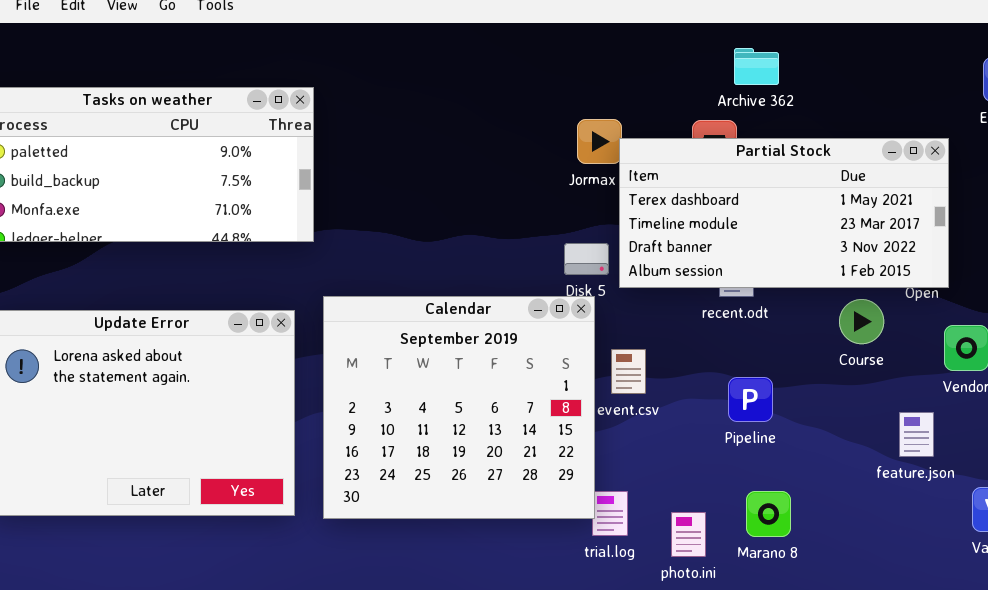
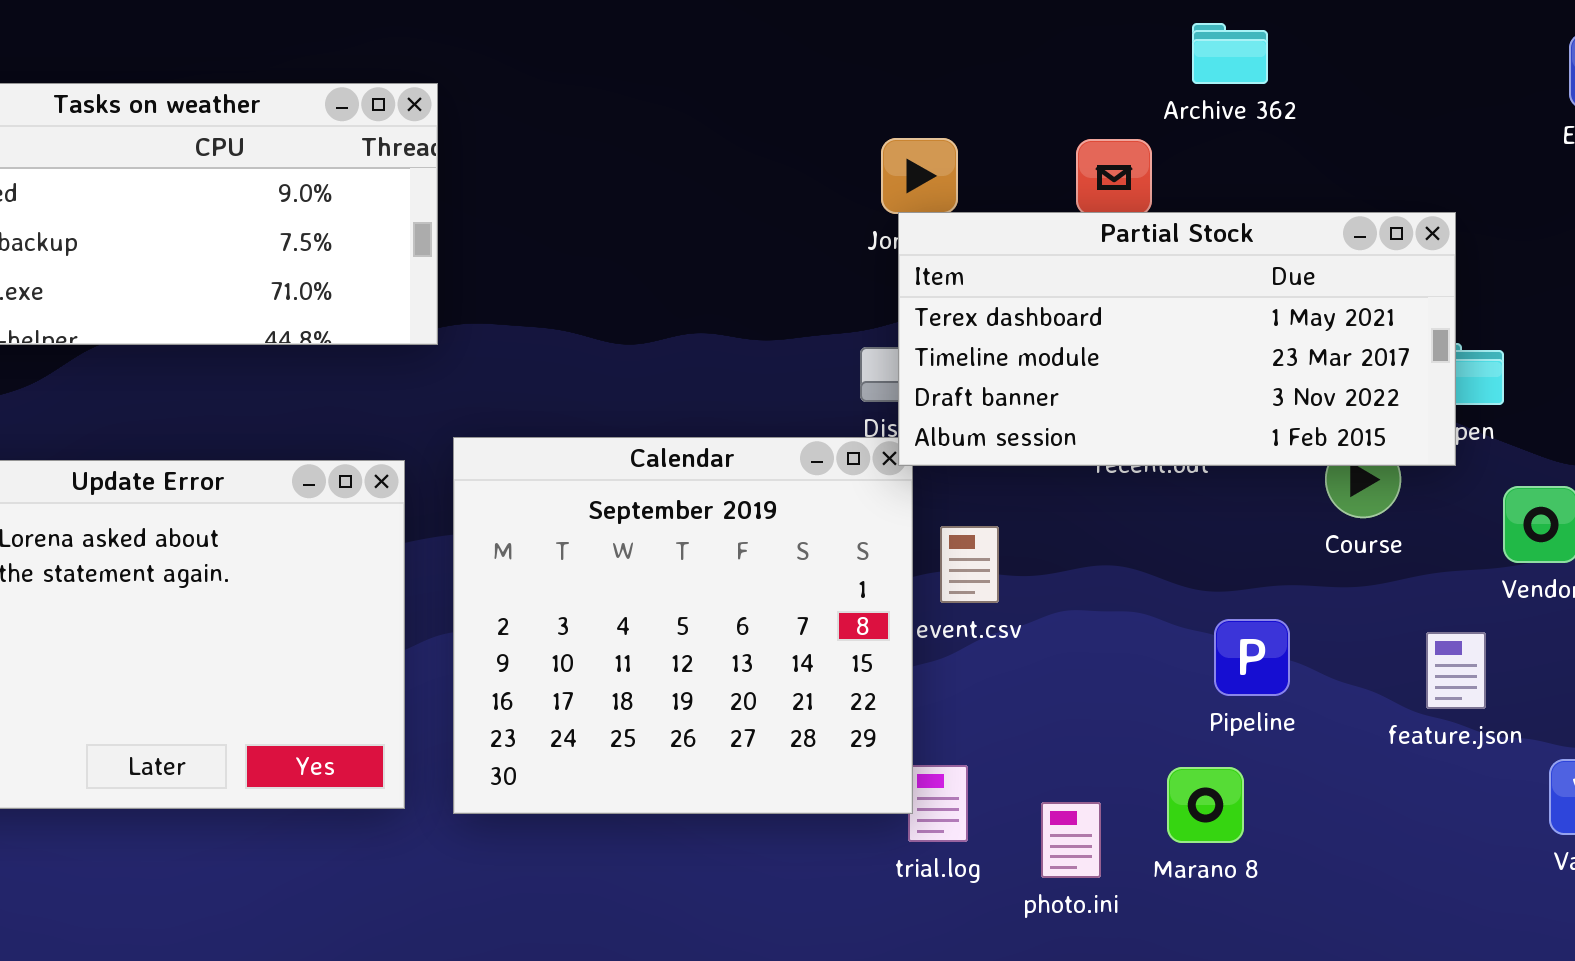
Archive 362: [734,48,779,85] -> [1192,23,1268,84], moved
Partial Stock: [619,138,949,288] -> [898,212,1456,466], moved
Pipeline: [728,377,773,422] -> [1214,619,1290,696], moved

